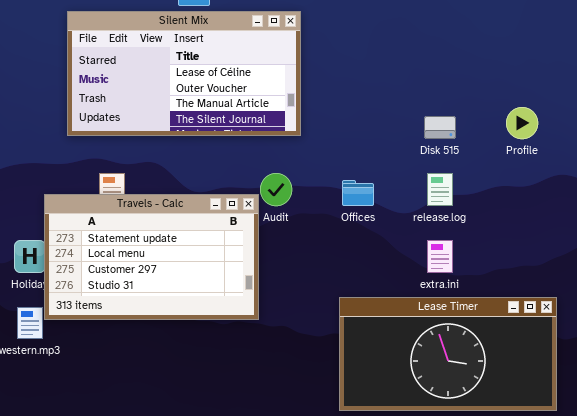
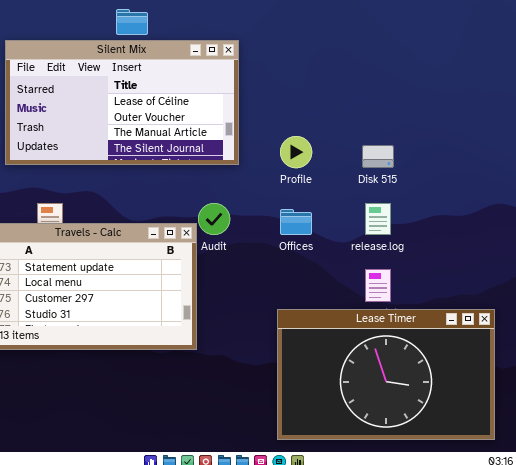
Profile: [506,107,538,139] -> [280,136,312,168], moved
Lease Timer: [339,297,557,411] -> [277,309,495,440], resized

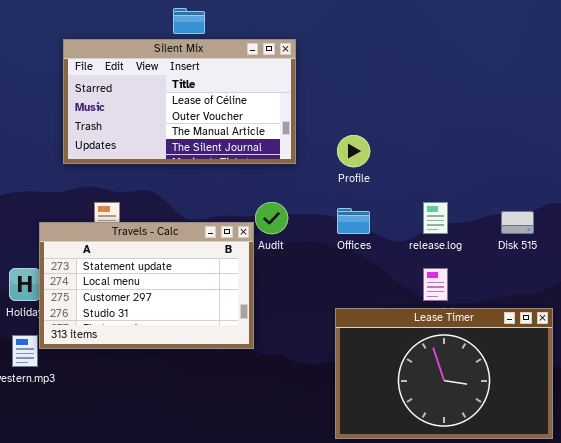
Disk 515: [362,145,394,168] -> [501,211,534,234], moved

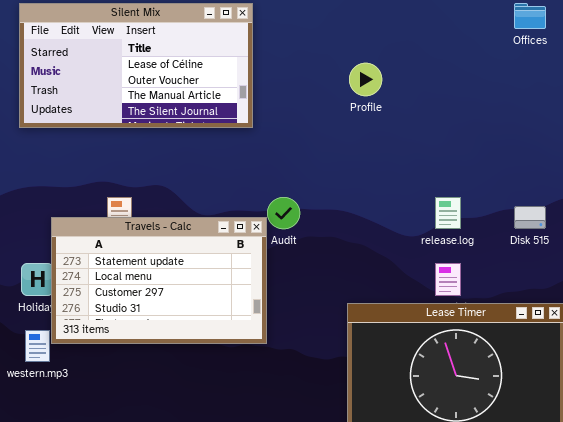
Silent Mix: [63,39,296,164] -> [19,3,253,128], moved
Profile: [337,135,370,167] -> [349,63,382,96], moved
Offices: [337,208,370,234] -> [514,3,546,29], moved

